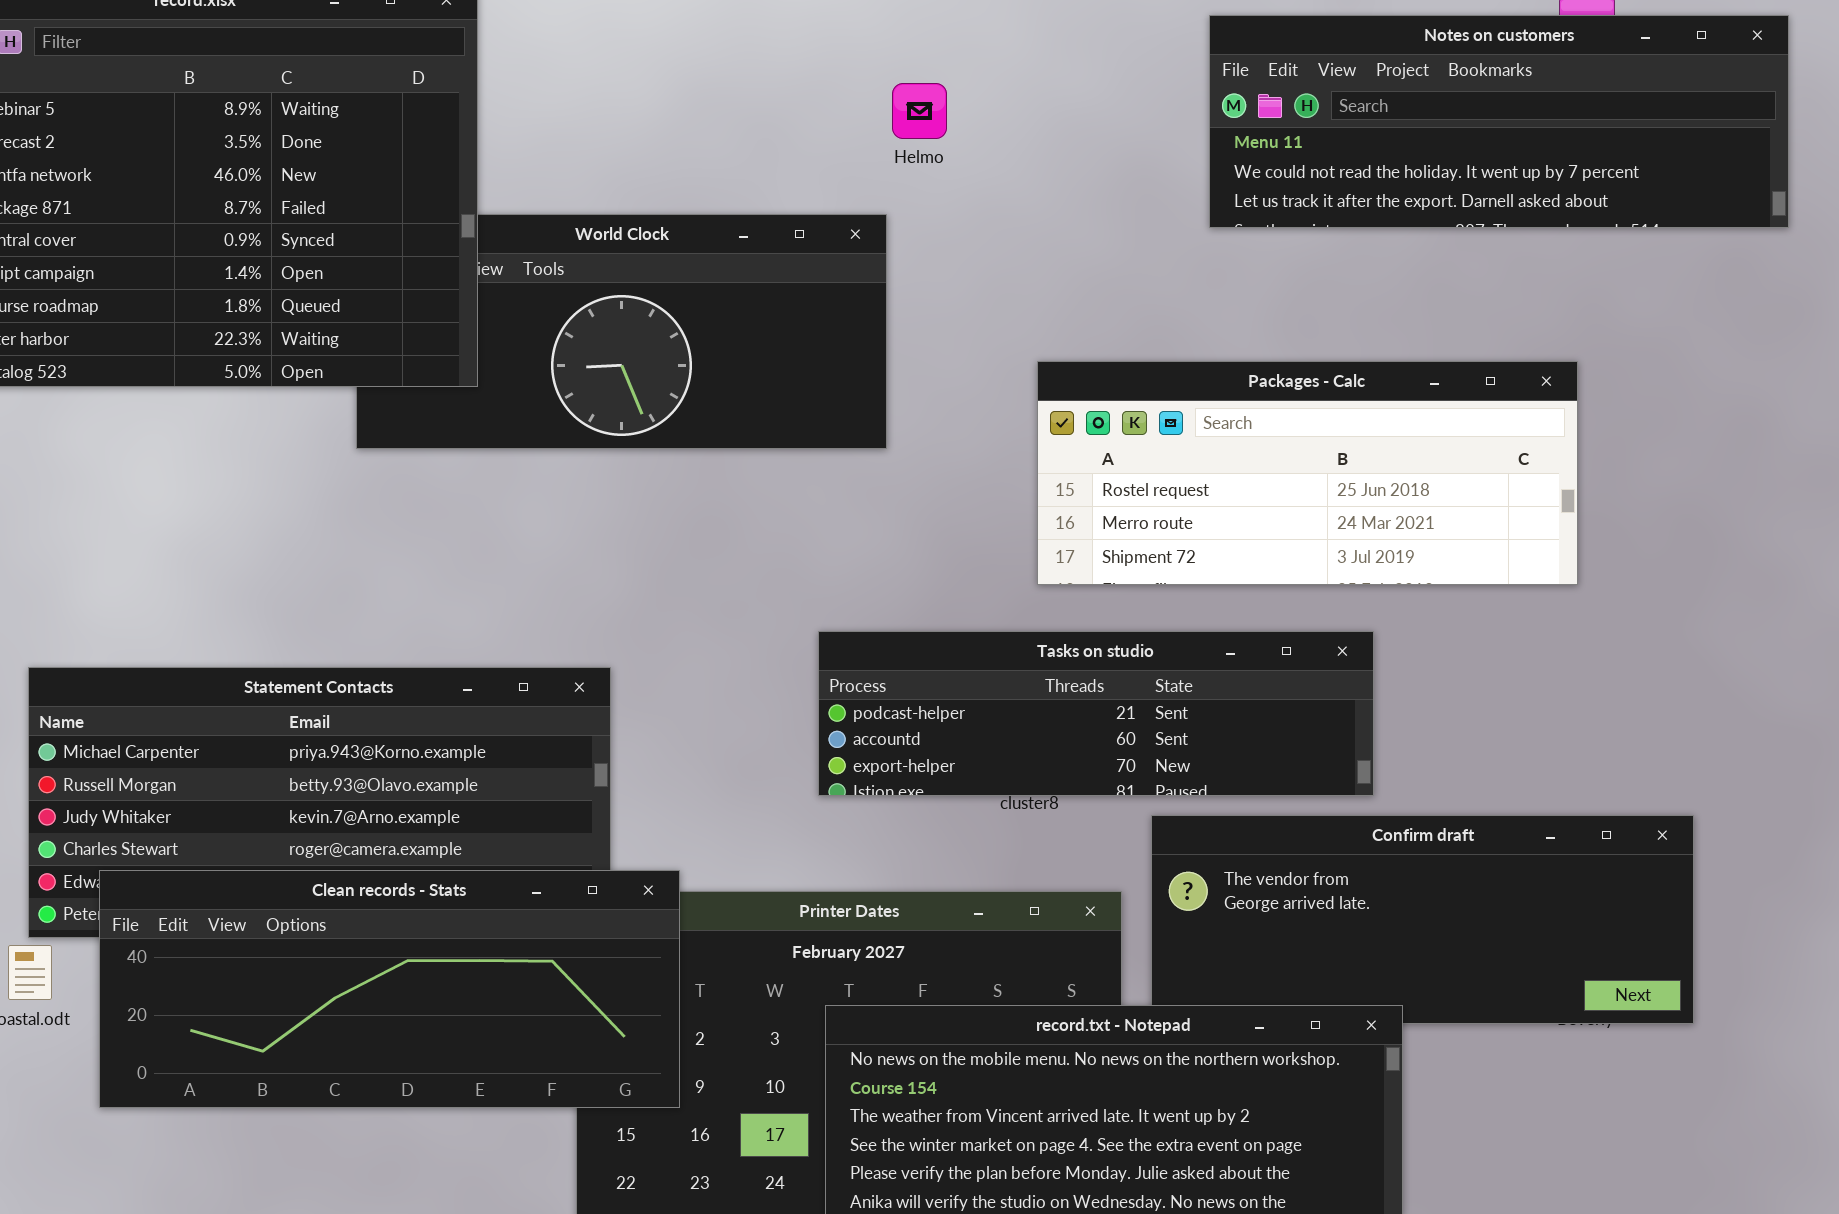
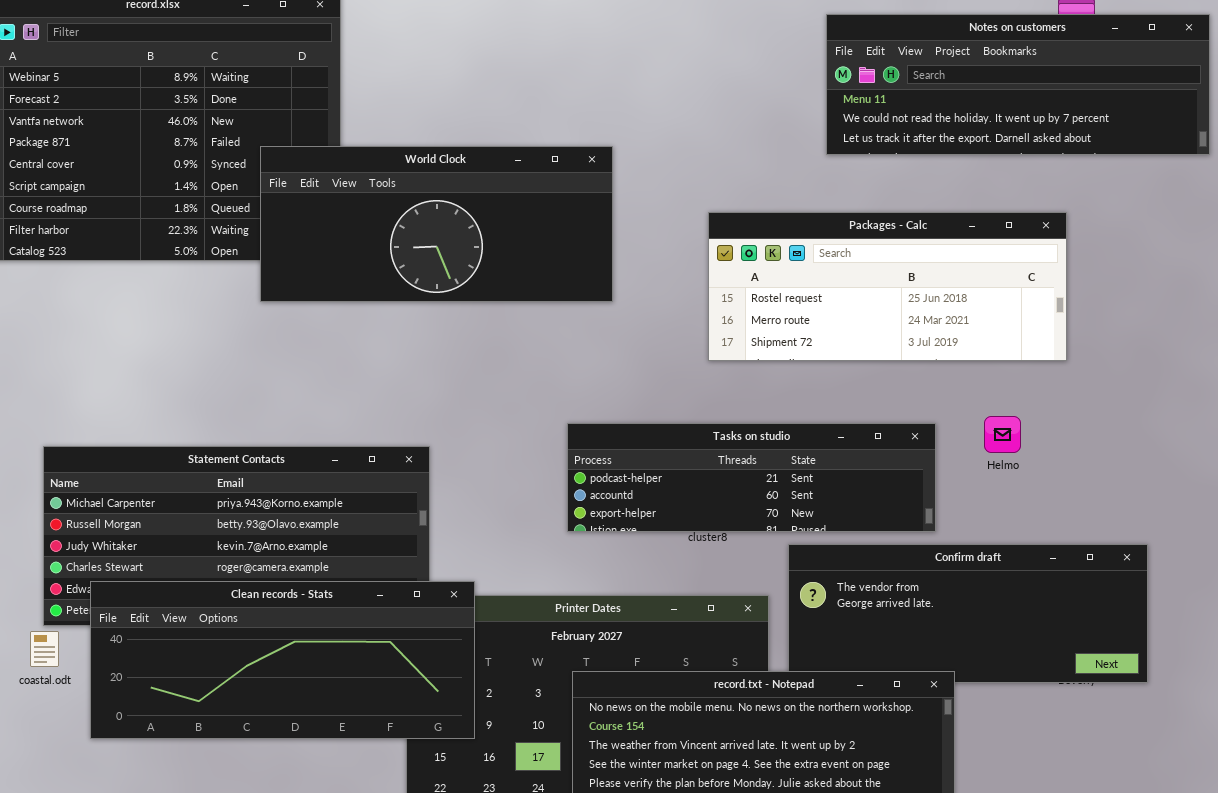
Helmo: [892,83,947,139] -> [984,416,1021,453], moved
World Clock: [356,214,887,449] -> [260,146,613,302], raised
Packages - Calc: [1037,361,1578,585] -> [708,212,1067,361], moved

